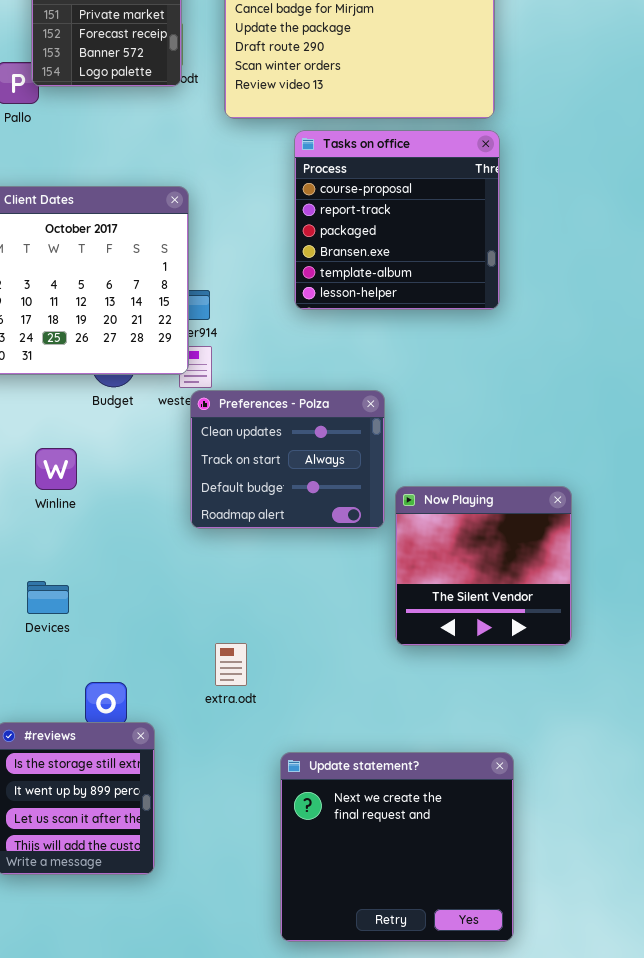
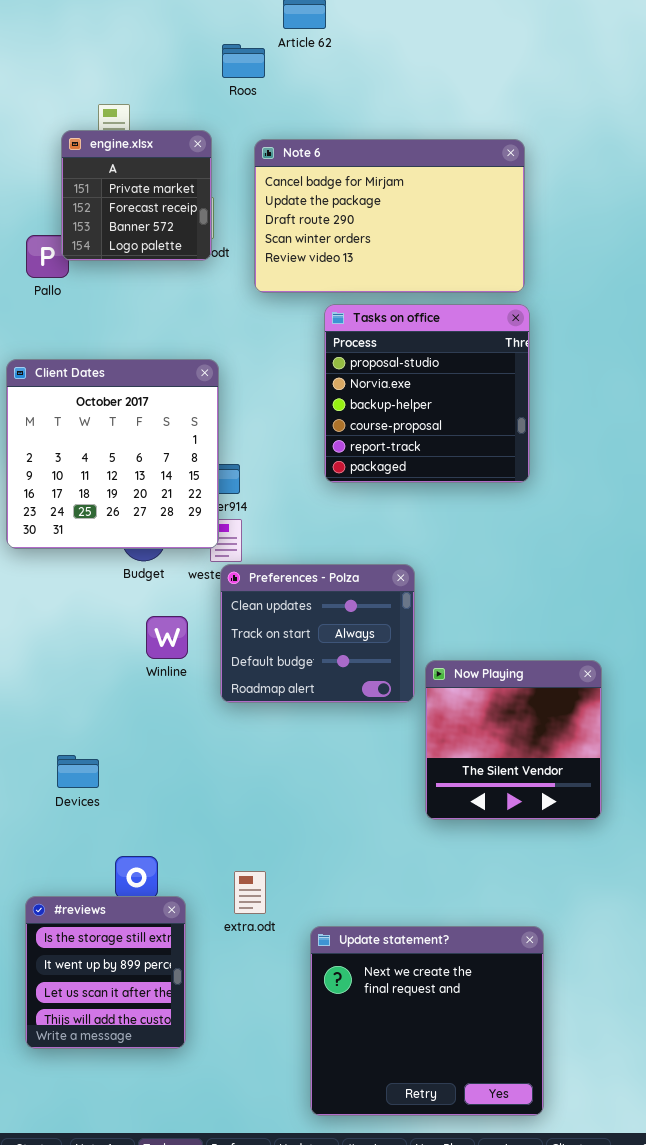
Tasks on office: [294,130,500,310] -> [324,304,530,483], scrolled up 3 rows
Winline: [35,448,77,490] -> [146,616,188,659], moved
extra.odt: [215,643,247,686] -> [234,871,266,914], moved

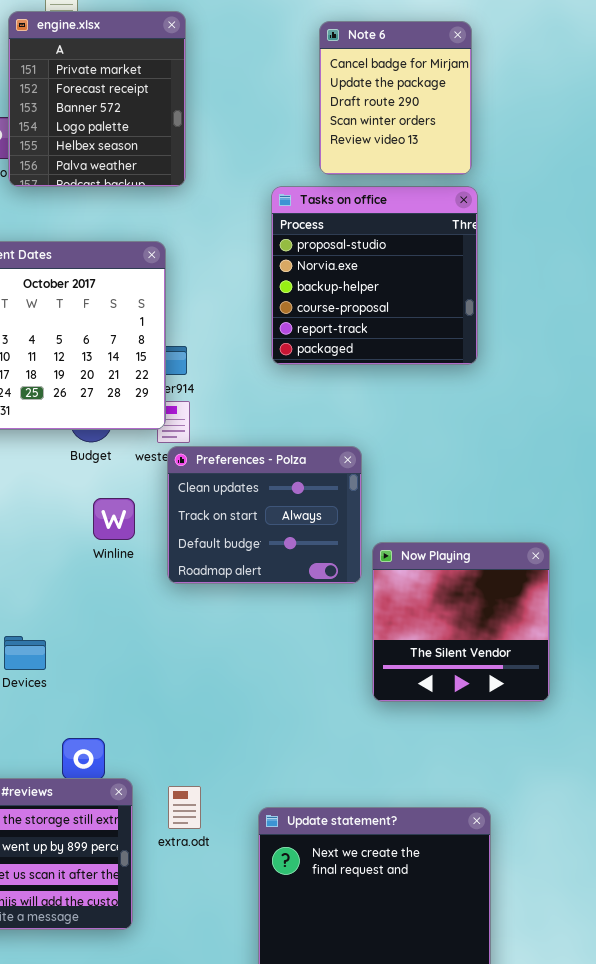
engine.xlsx: [61,130,212,261] -> [8,11,186,187], resized
Note 6: [254,139,525,293] -> [319,21,472,175], resized
extra.odt: [234,871,266,914] -> [168,786,201,829], moved

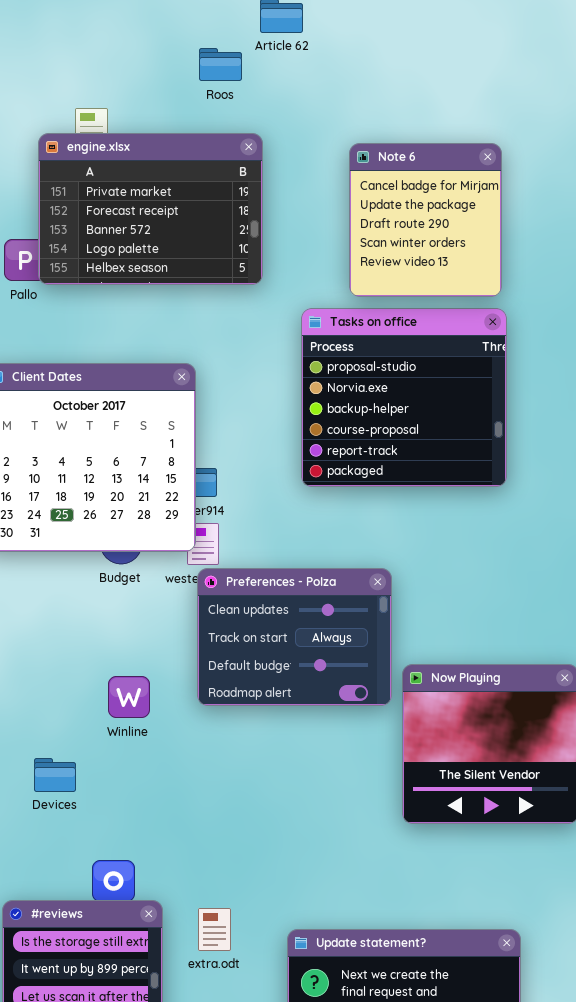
engine.xlsx: [8,11,186,187] -> [38,133,263,285], resized
Winline: [93,498,135,540] -> [108,676,150,718], moved

